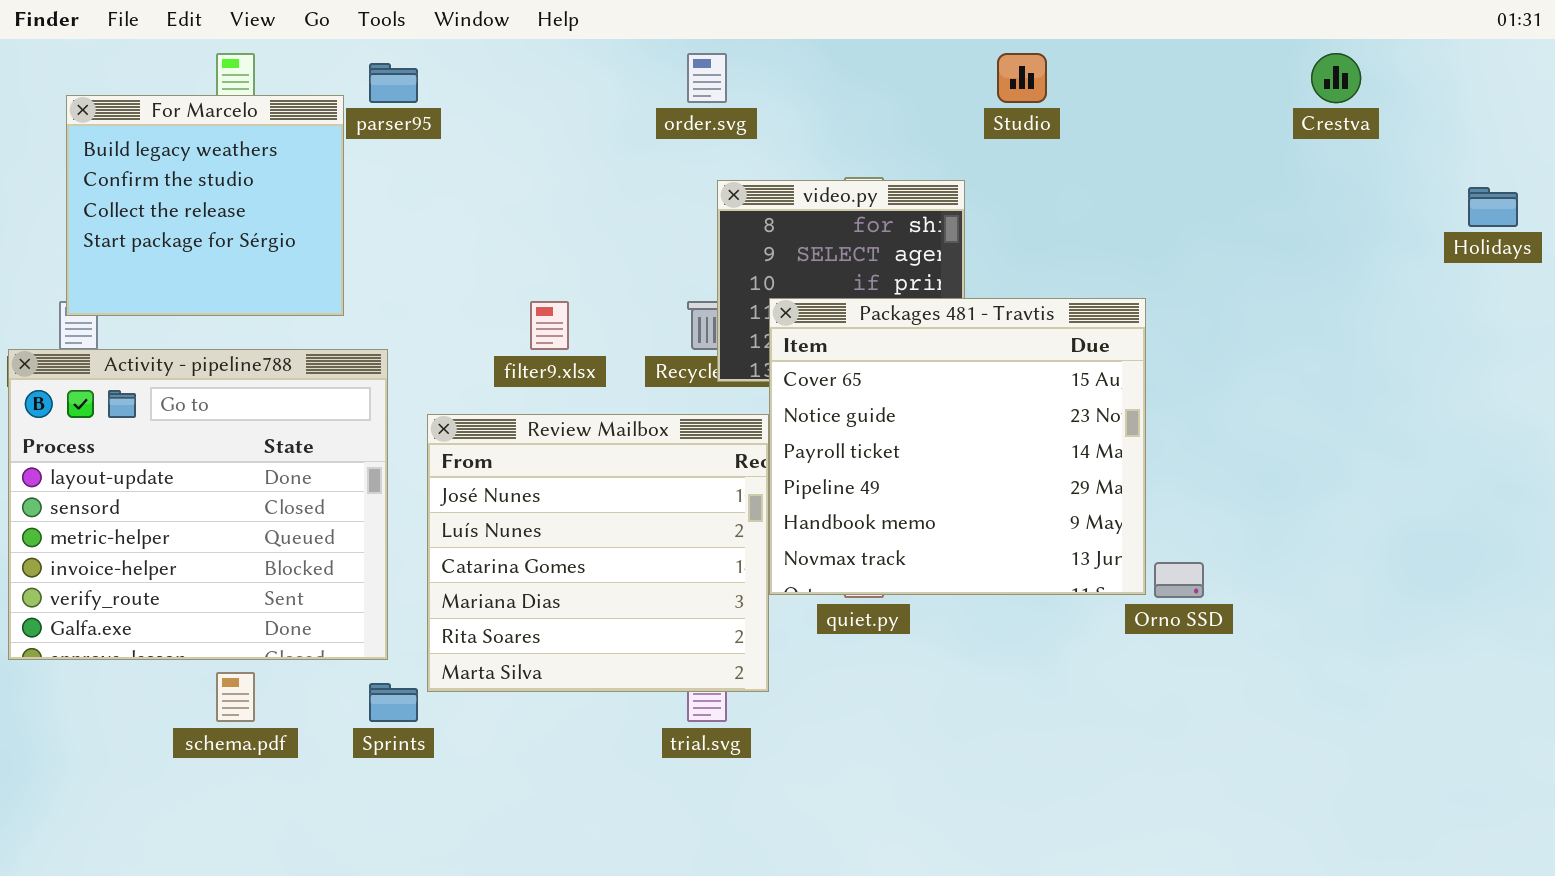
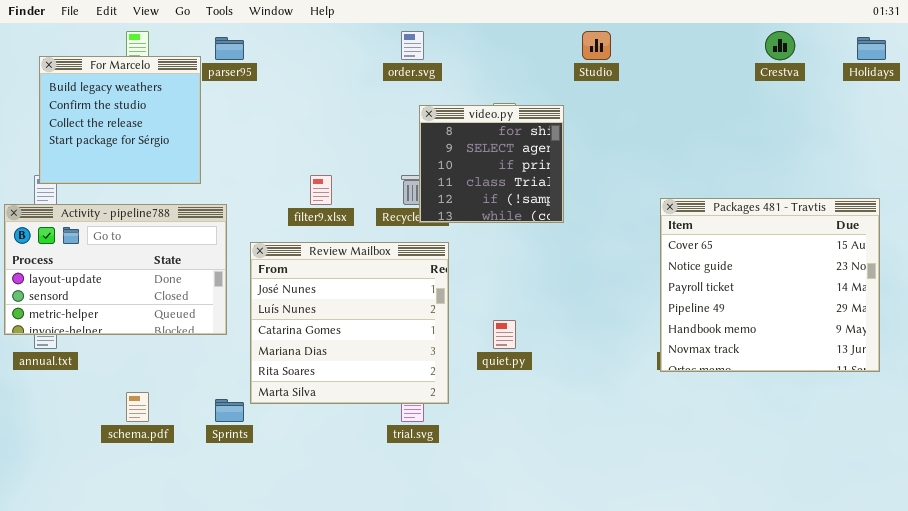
Holidays: [1468,187,1518,227] -> [857,37,886,60], moved
Packages 481 - Travtis: [769,298,1146,595] -> [660,198,880,372], moved
Activity - pipeline788: [8,349,388,660] -> [4,204,227,335], resized

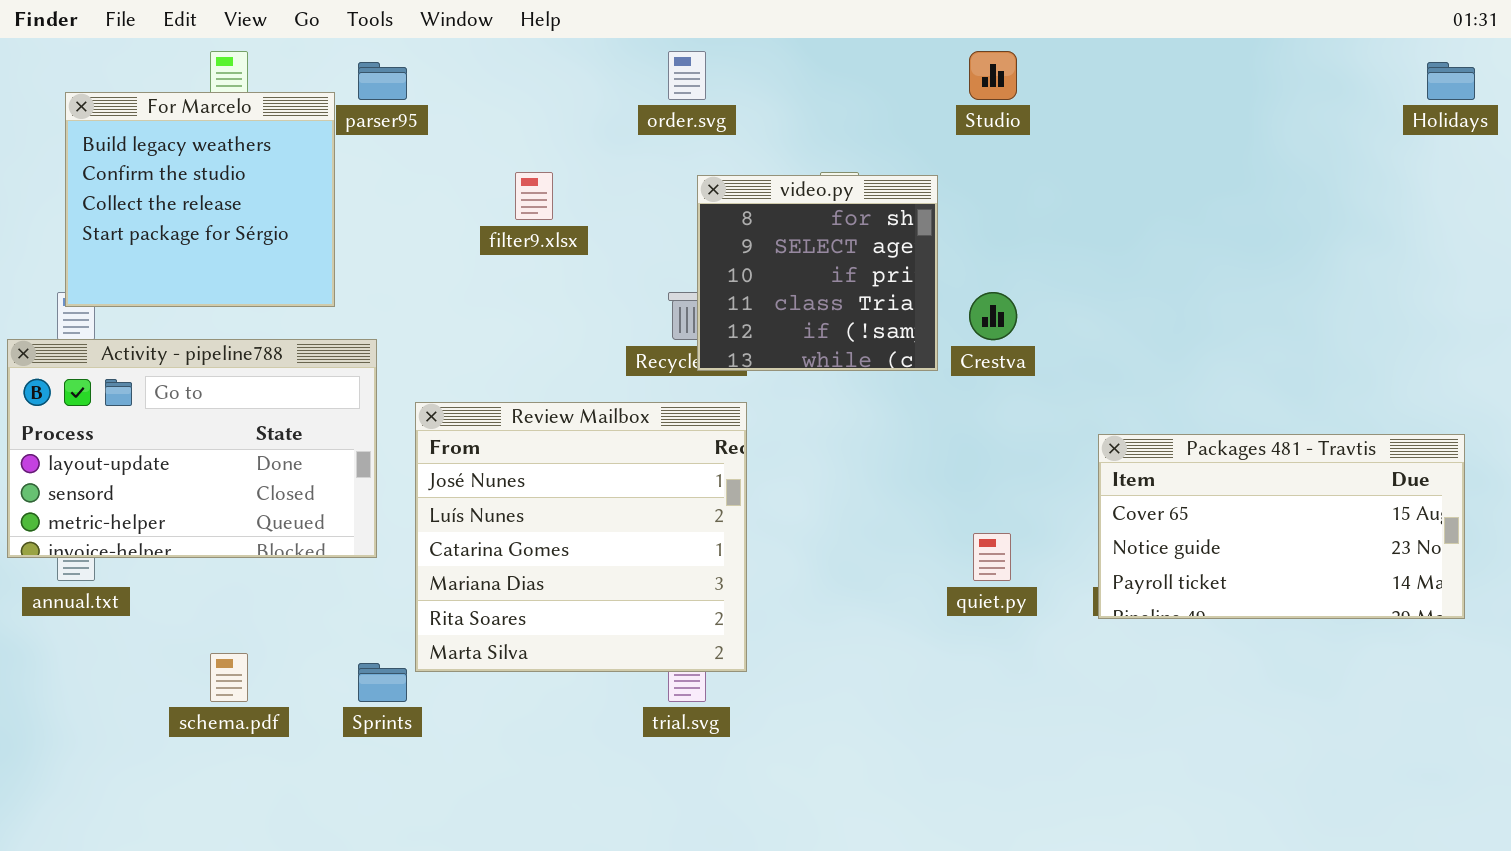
Crestva: [765,31,795,60] -> [969,292,1017,340], moved
filter9.xlsx: [310,175,332,205] -> [515,172,553,220], moved
Packages 481 - Travtis: [660,198,880,372] -> [1098,434,1465,619], resized
quiet.py: [493,320,516,349] -> [973,533,1011,581], moved

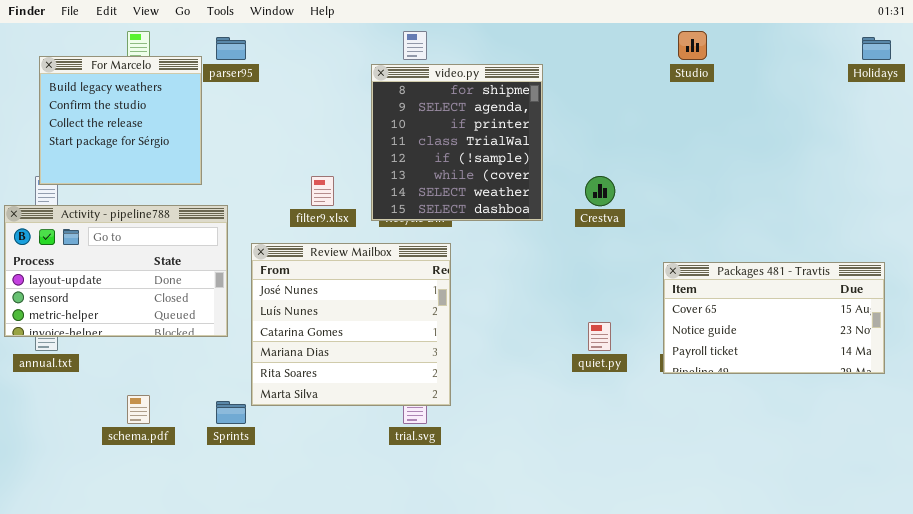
Studio: [969,51,1017,100] -> [678,31,707,60], moved
filter9.xlsx: [515,172,553,220] -> [311,176,334,206], moved
video.py: [697,175,938,371] -> [371,64,543,221], moved, resized

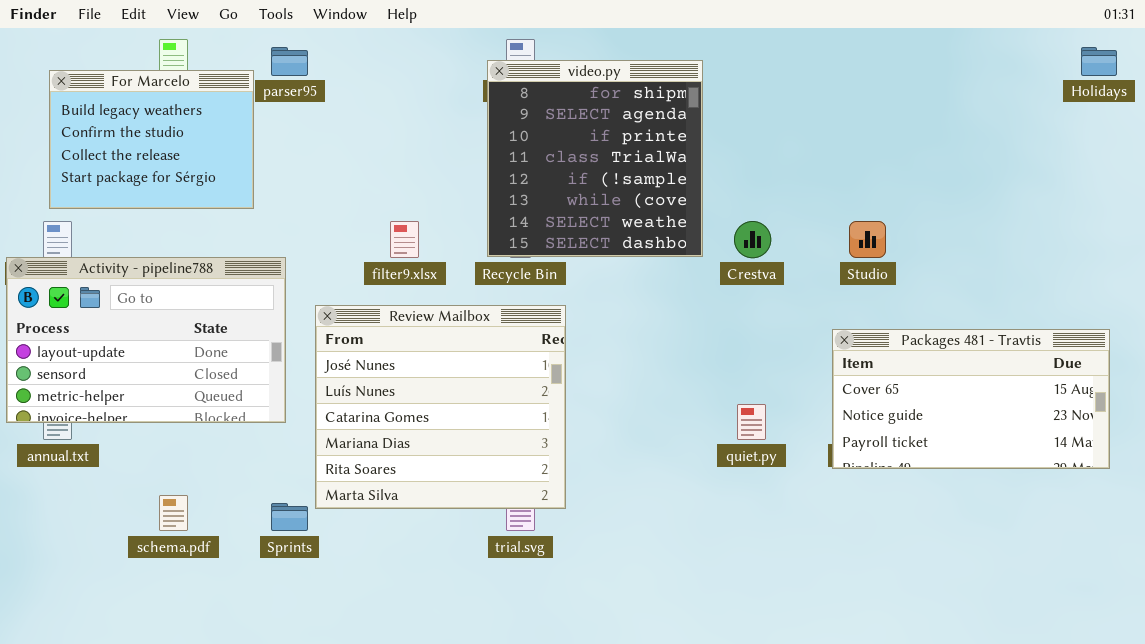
Studio: [678,31,707,60] -> [849,221,886,258], moved
For Marcelo: [39,56,202,185] -> [49,70,254,209], resized
video.py: [371,64,543,221] -> [487,60,703,257], moved

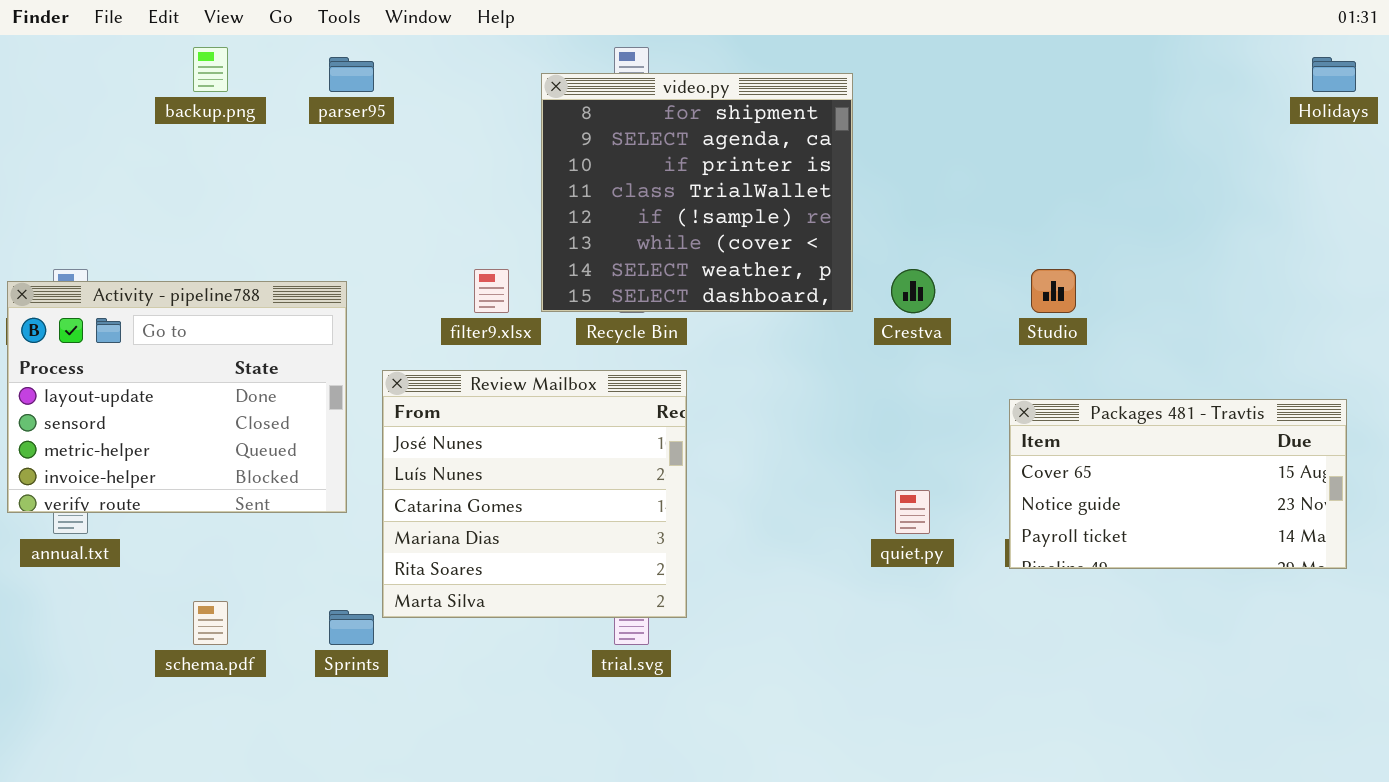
video.py: [487,60,703,257] -> [541,73,853,312], resized
For Marcelo: [49,70,254,209] -> none, closed
Activity - pipeline788: [6,257,286,423] -> [7,281,347,513], resized

